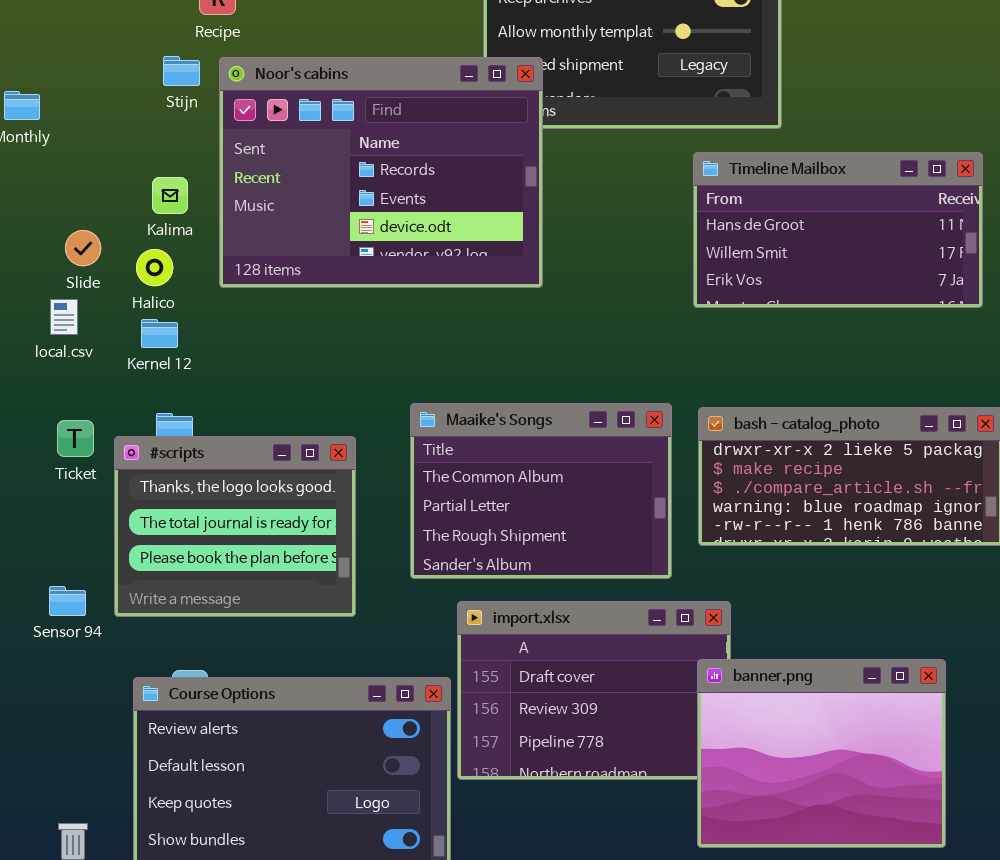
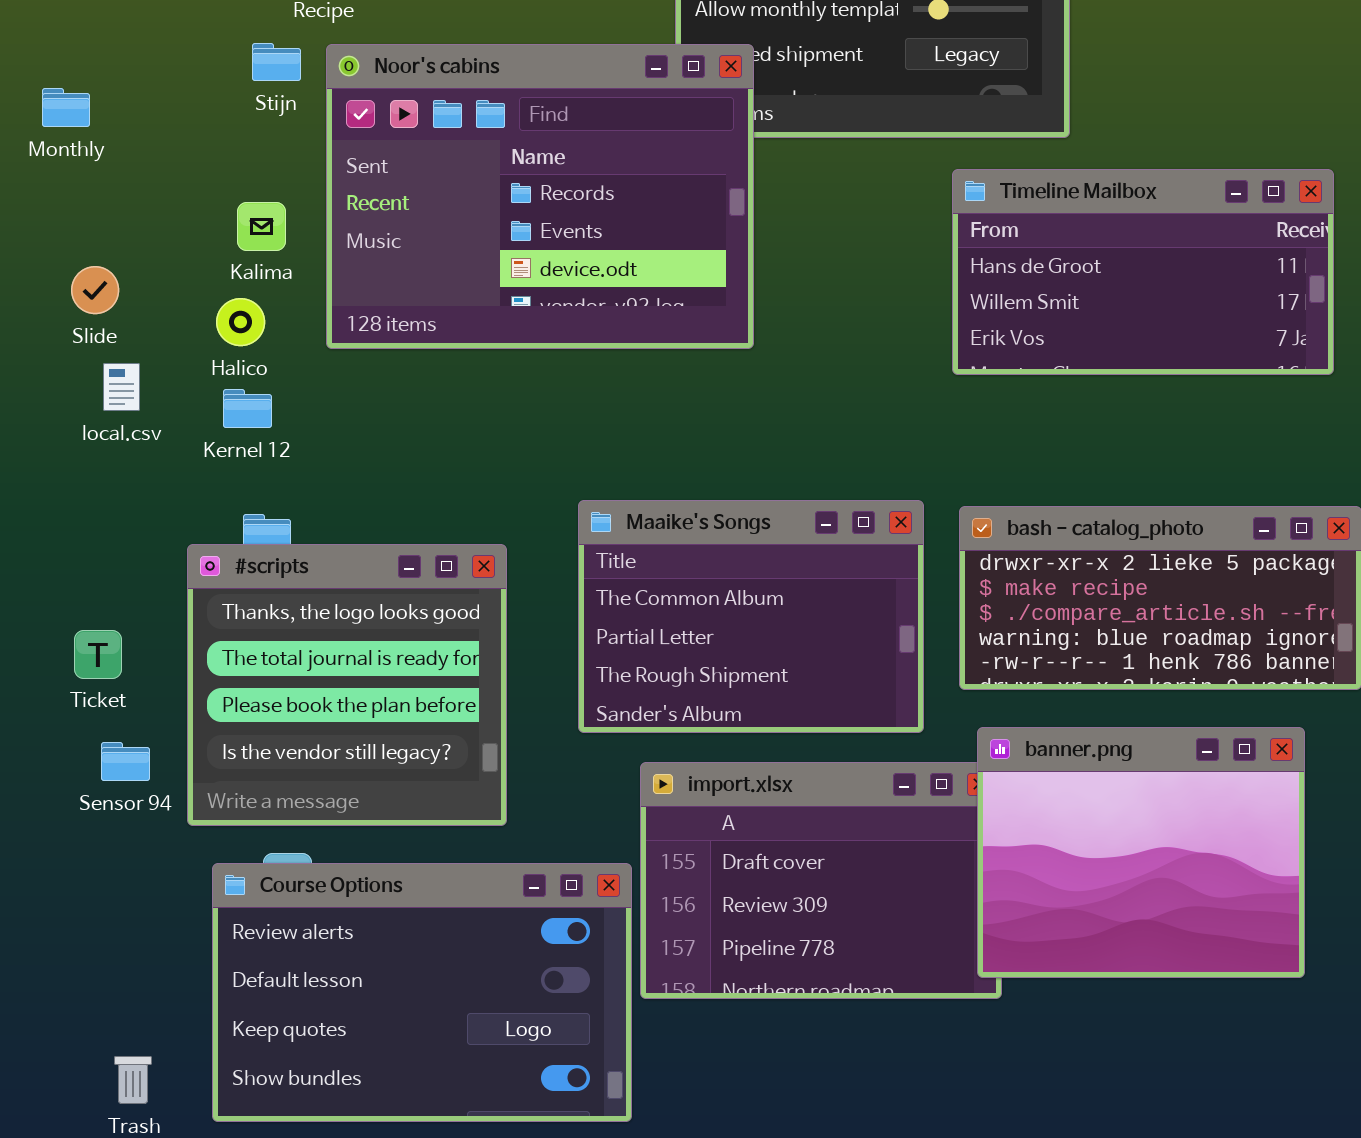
Slide: [65,230,101,266] -> [71,266,119,314], moved
Ticket: [57,420,94,457] -> [74,630,122,679], moved
#scripts: [114,436,356,617] -> [187,544,507,826], resized
banner.png: [697,659,946,848] -> [977,727,1305,978], moved

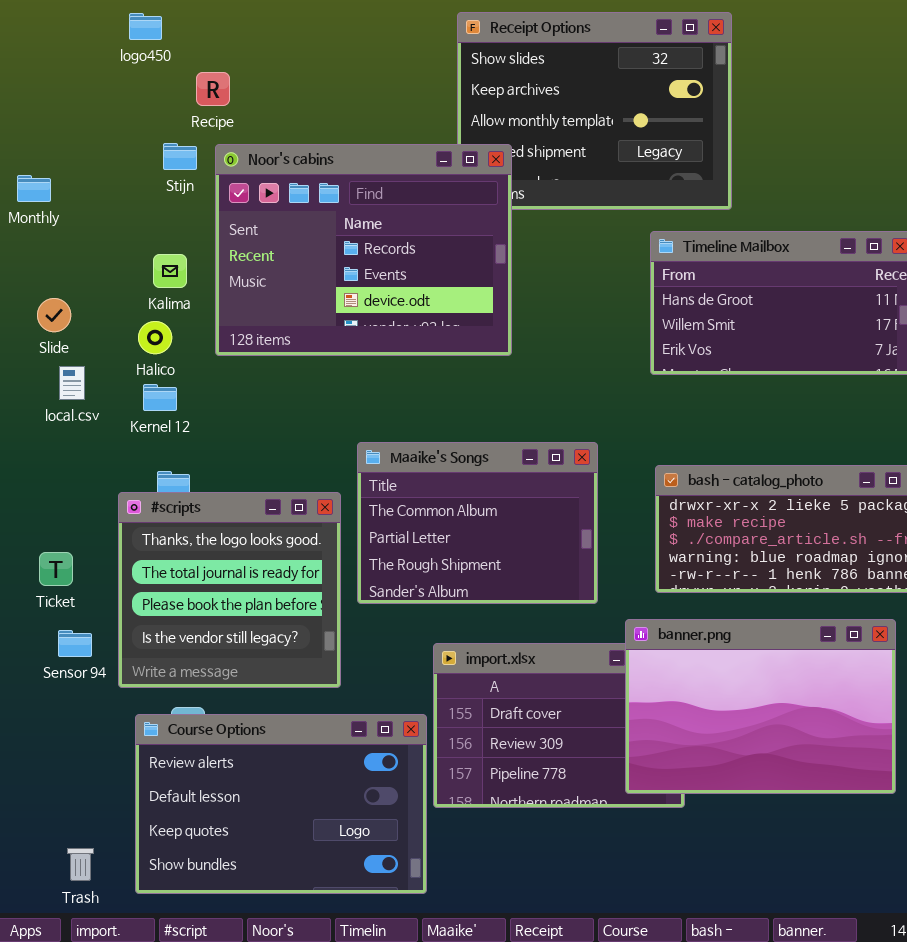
Maaike's Songs: [578,500,924,733] -> [357,442,598,604], moved
banner.png: [977,727,1305,978] -> [625,619,896,794], resized

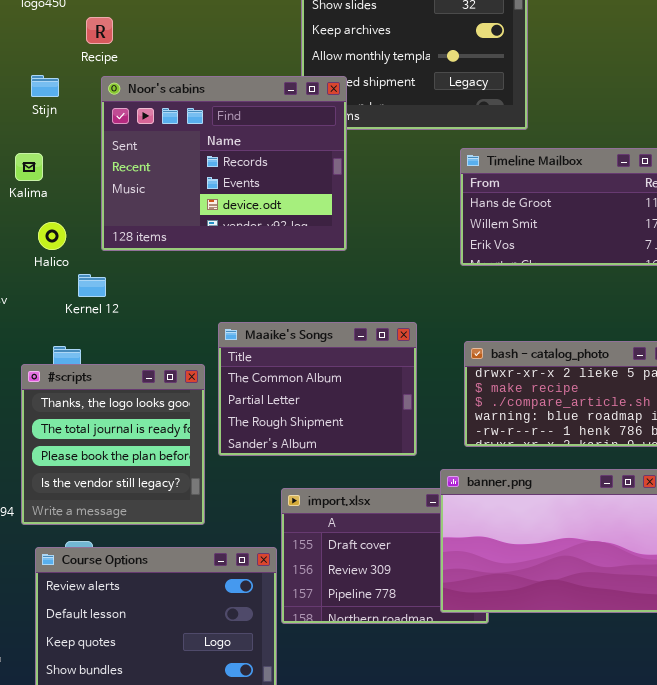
Stijn: [163,143,197,170] -> [31,75,59,97], moved
Kalima: [153,254,187,288] -> [15,153,43,181], moved
Kernel 12: [143,384,177,411] -> [78,274,106,297], moved

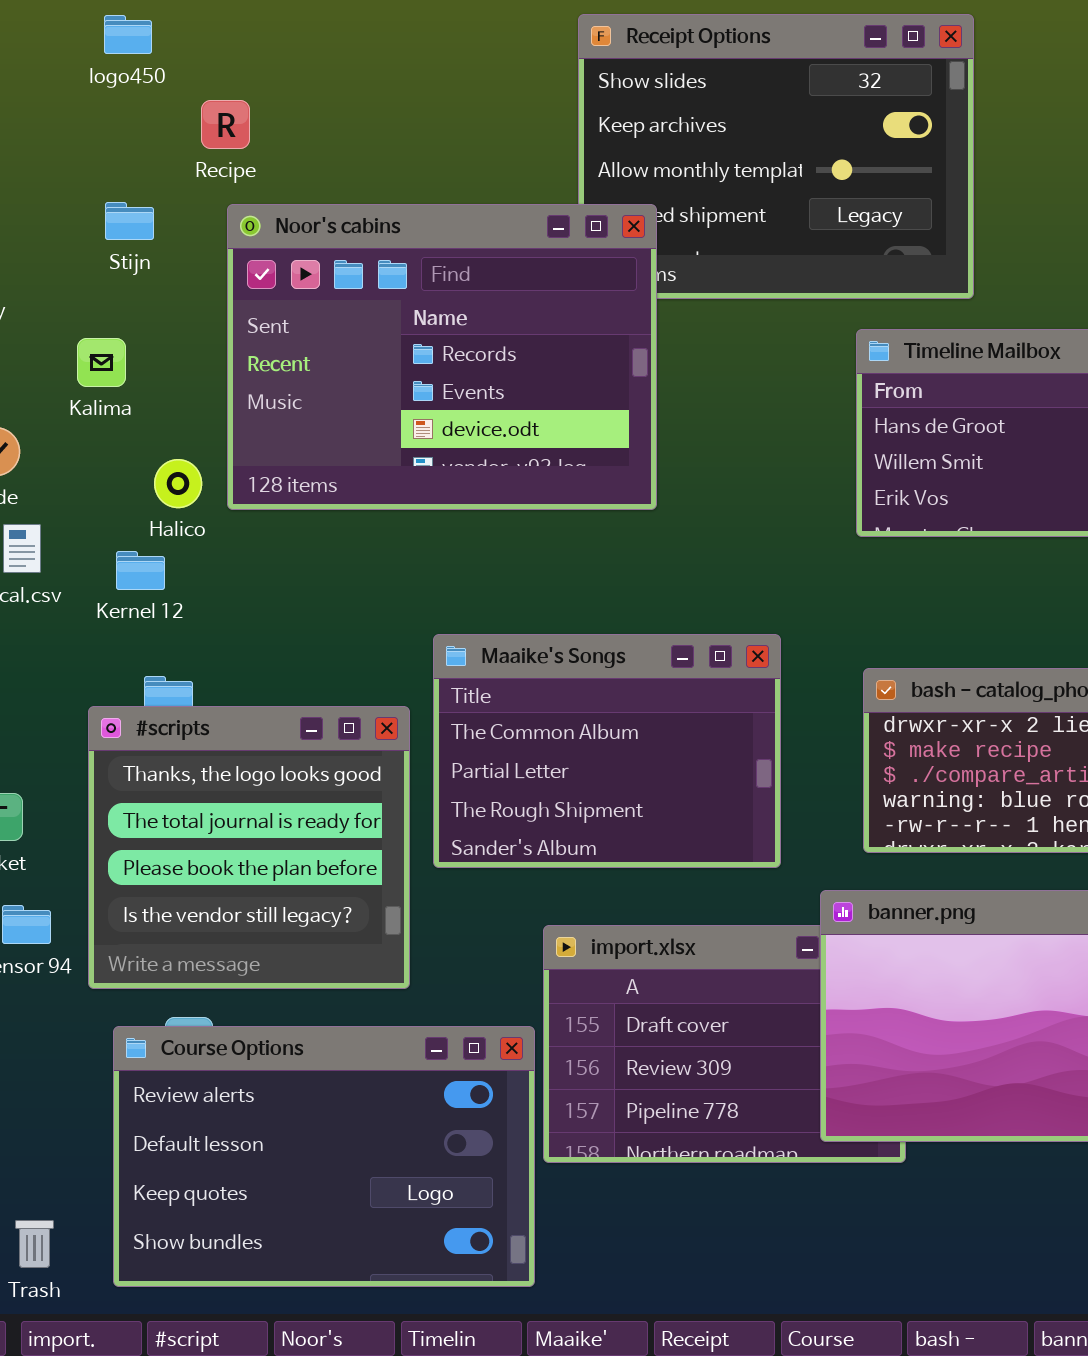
Halico: [38,222,66,250] -> [154,459,202,508], moved
Kernel 12: [78,274,106,297] -> [116,551,165,590], moved

